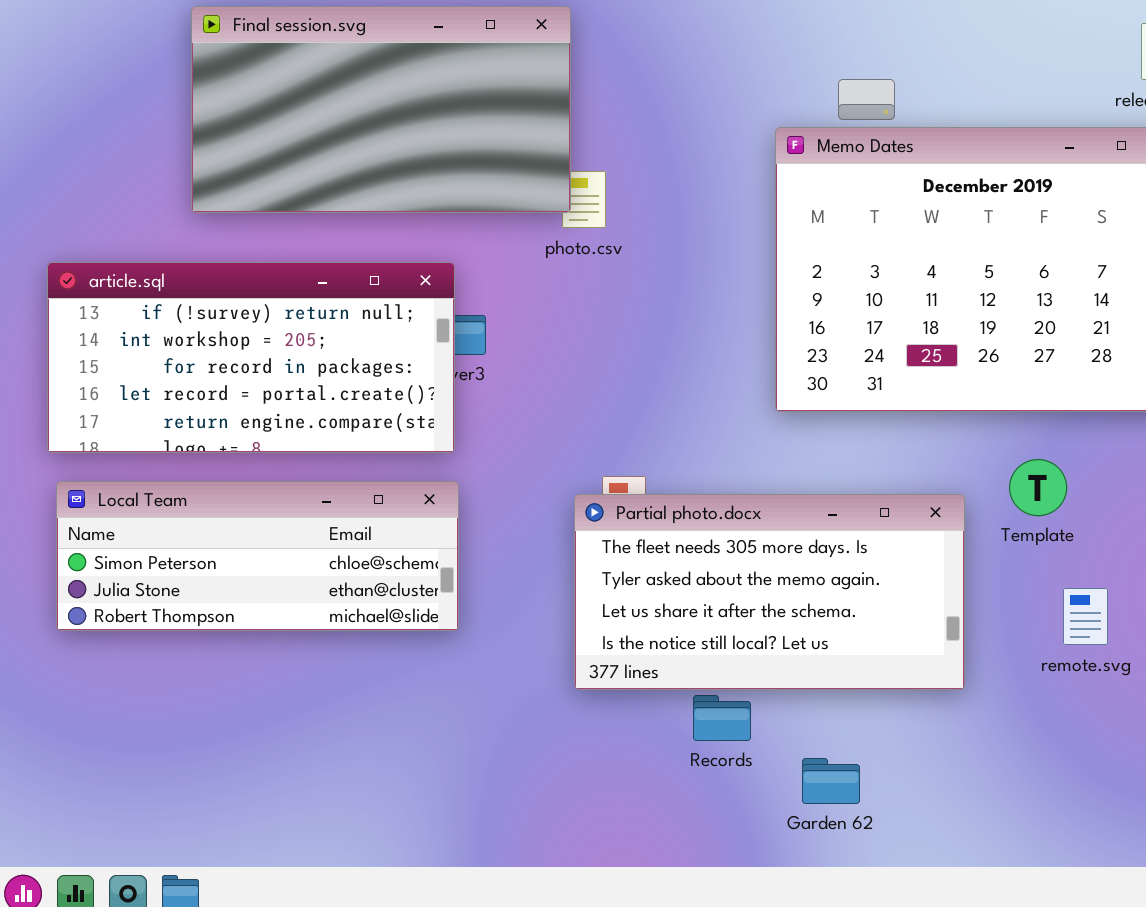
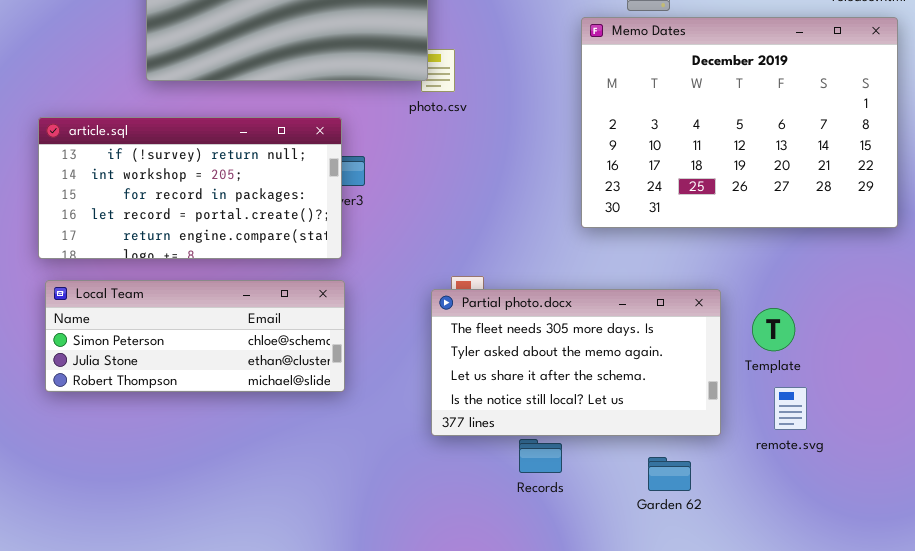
Template: [1009,459,1067,516] -> [752,308,795,351], moved
remote.svg: [1063,588,1108,645] -> [774,387,807,430], moved
Garden 62: [802,758,860,804] -> [648,457,691,491], moved

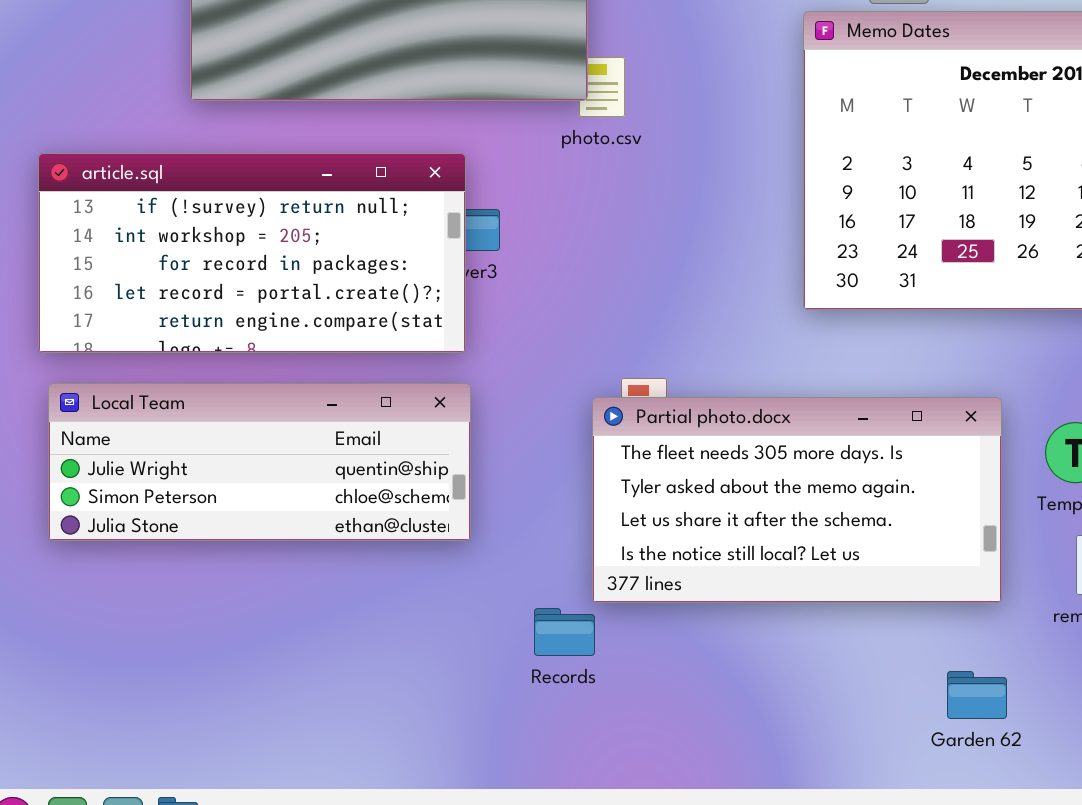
Local Team: [45,280,345,392] -> [48,383,471,541], scrolled up 1 row
Records: [519,439,562,473] -> [534,608,595,656], moved
Garden 62: [648,457,691,491] -> [947,671,1007,719], moved

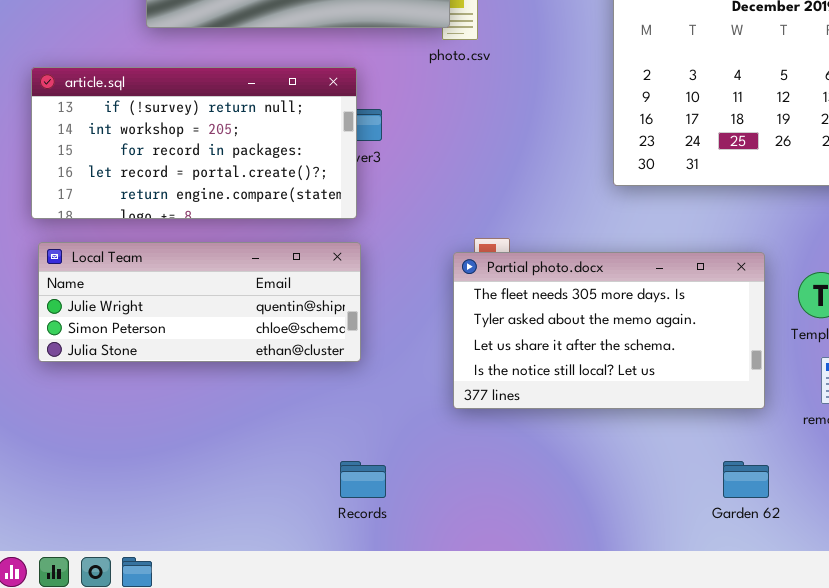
Records: [534,608,595,656] -> [340,461,386,498], moved

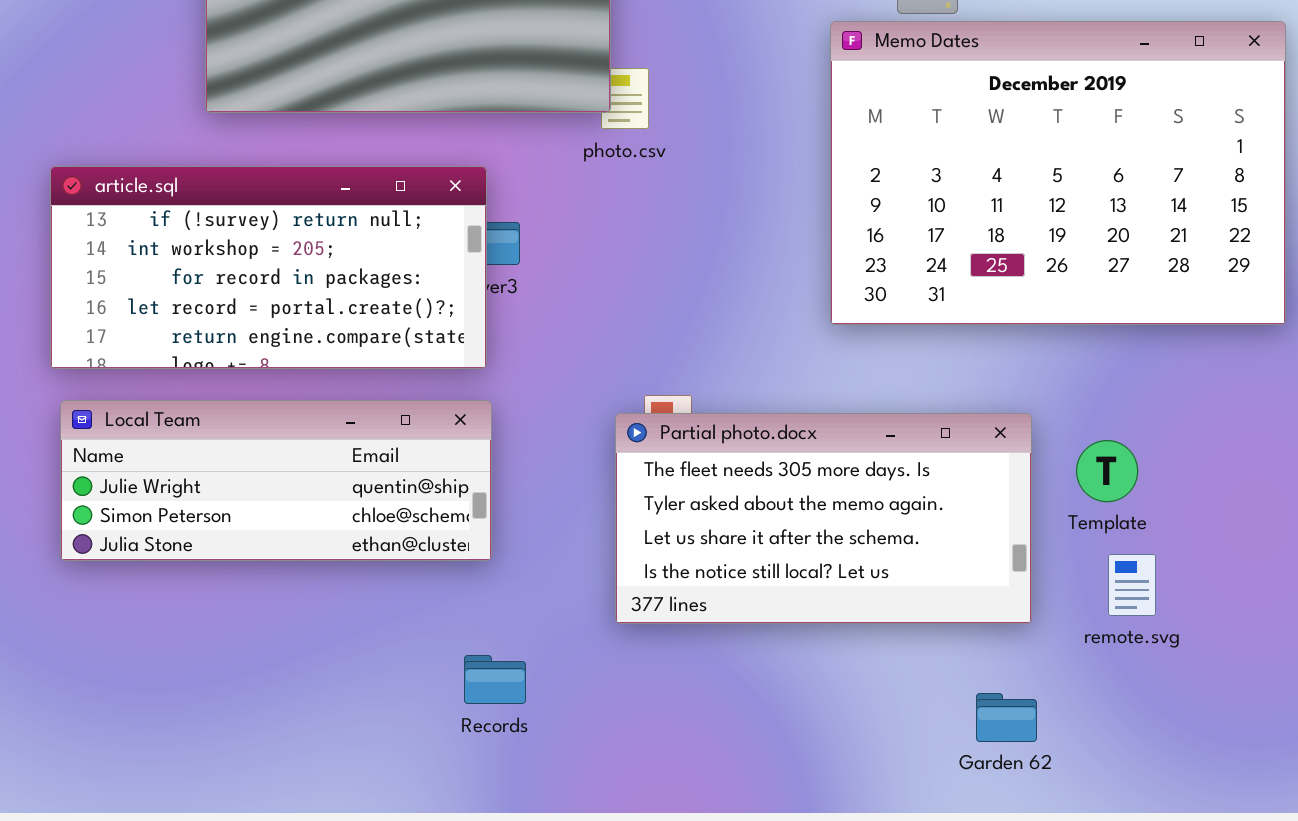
Records: [340,461,386,498] -> [464,655,526,704], moved

